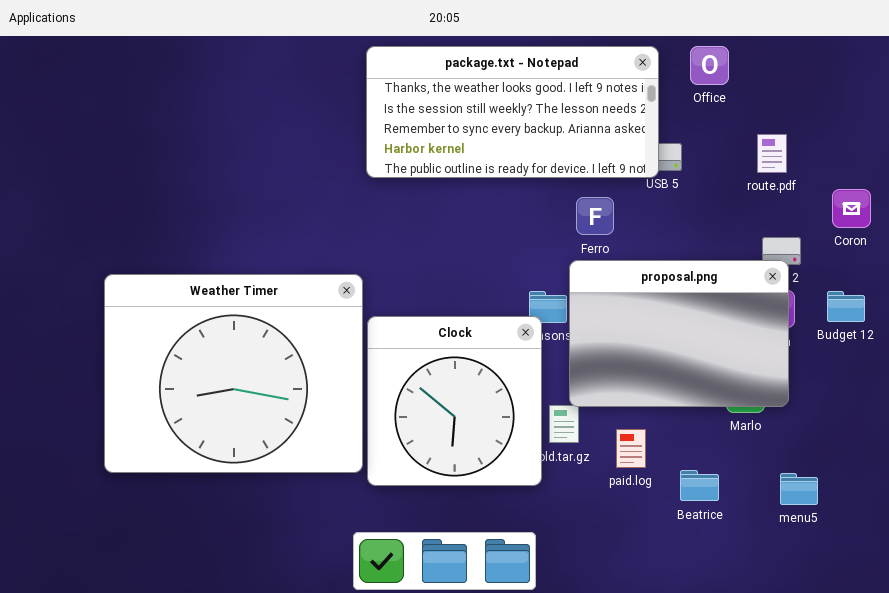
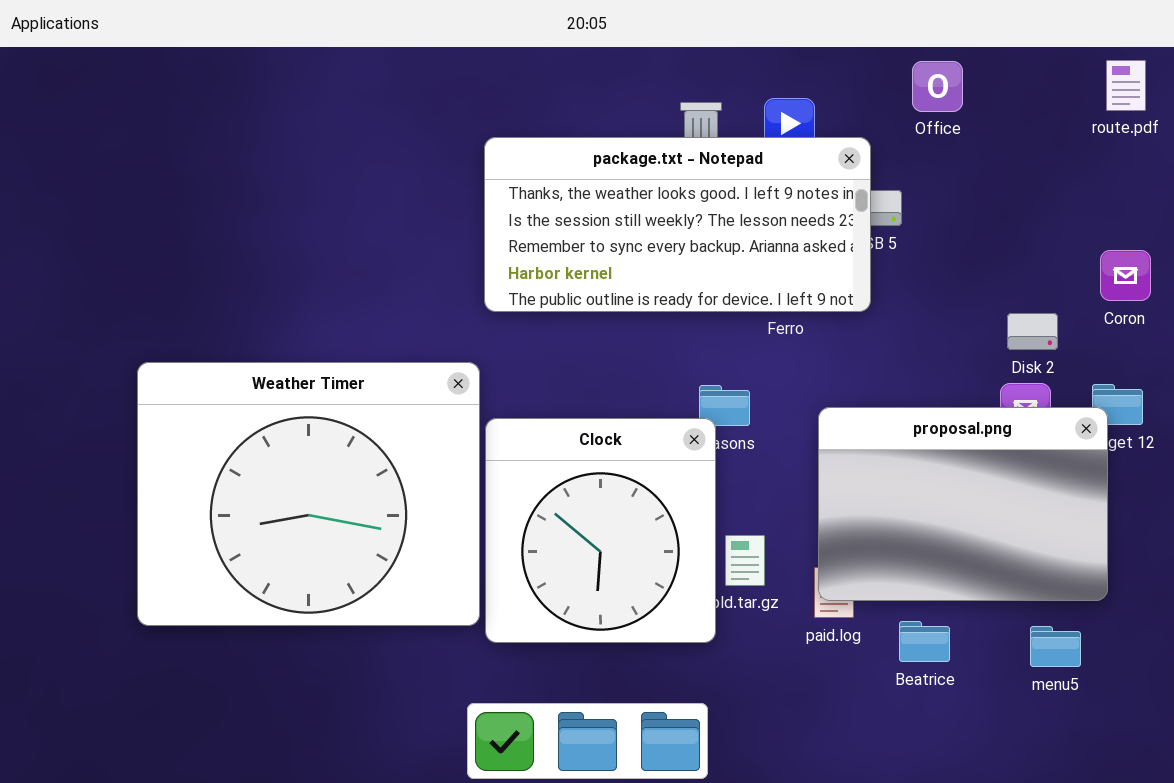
package.txt - Notepad: [366,46,659,178] -> [484,137,871,312], moved
route.pdf: [757,134,787,173] -> [1106,60,1146,111], moved
proposal.png: [569,260,789,407] -> [818,407,1108,601], moved

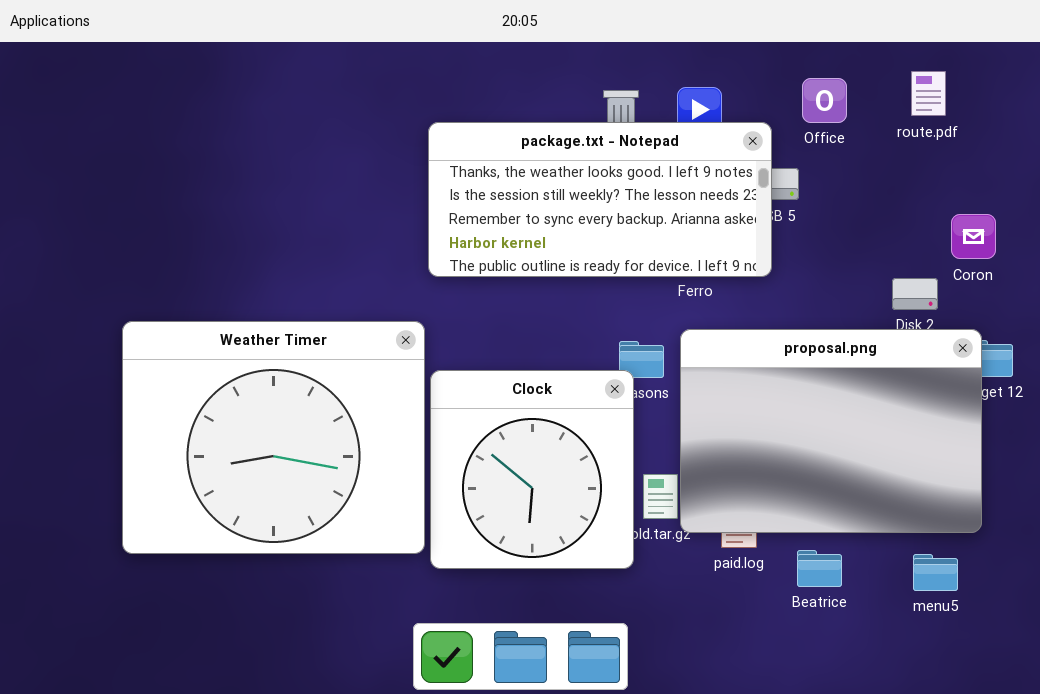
route.pdf: [1106,60,1146,111] -> [911,71,946,116], moved
Office: [912,61,963,112] -> [802,78,847,123], moved
Coron: [1100,250,1151,301] -> [951,214,996,259], moved
proposal.png: [818,407,1108,601] -> [680,329,982,533], resized

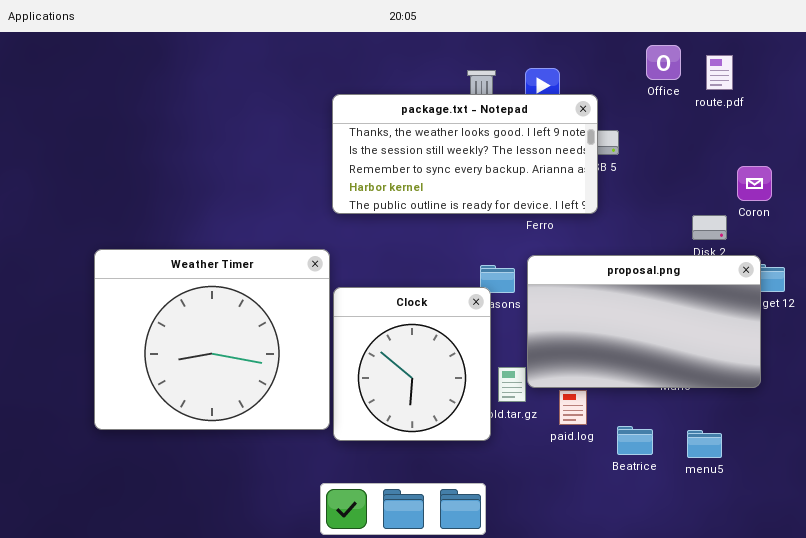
Office: [802,78,847,123] -> [646,45,681,80], moved
proposal.png: [680,329,982,533] -> [527,255,761,388], resized
menu5: [913,554,958,591] -> [687,430,722,458], moved

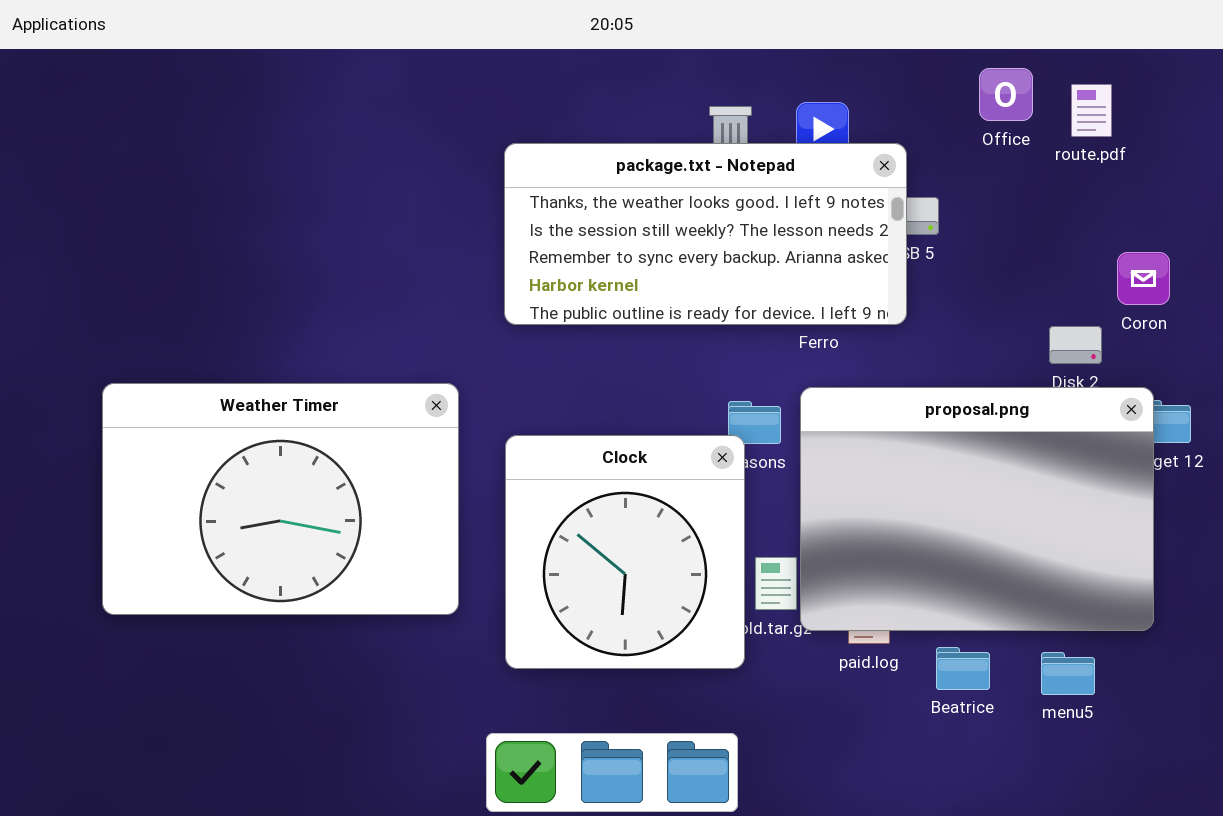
Weather Timer: [94,249,330,430] -> [102,383,459,615], moved, resized
proposal.png: [527,255,761,388] -> [800,387,1154,631], resized

